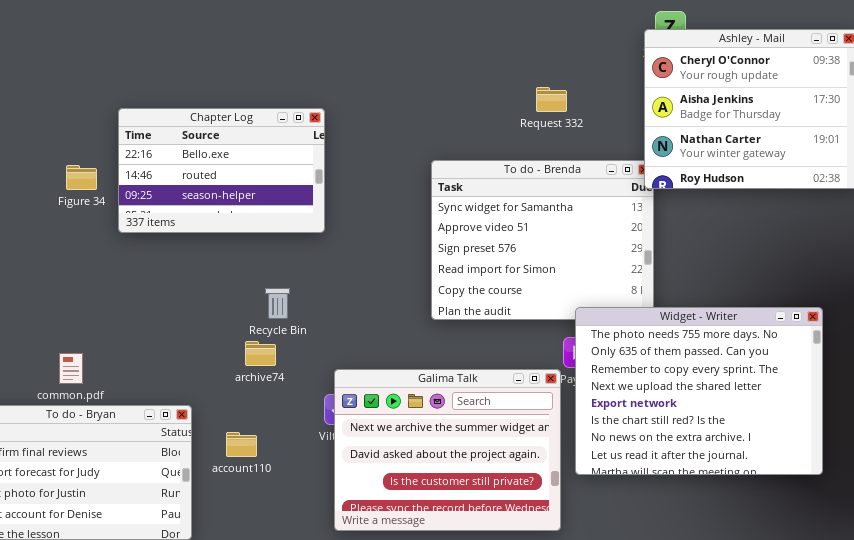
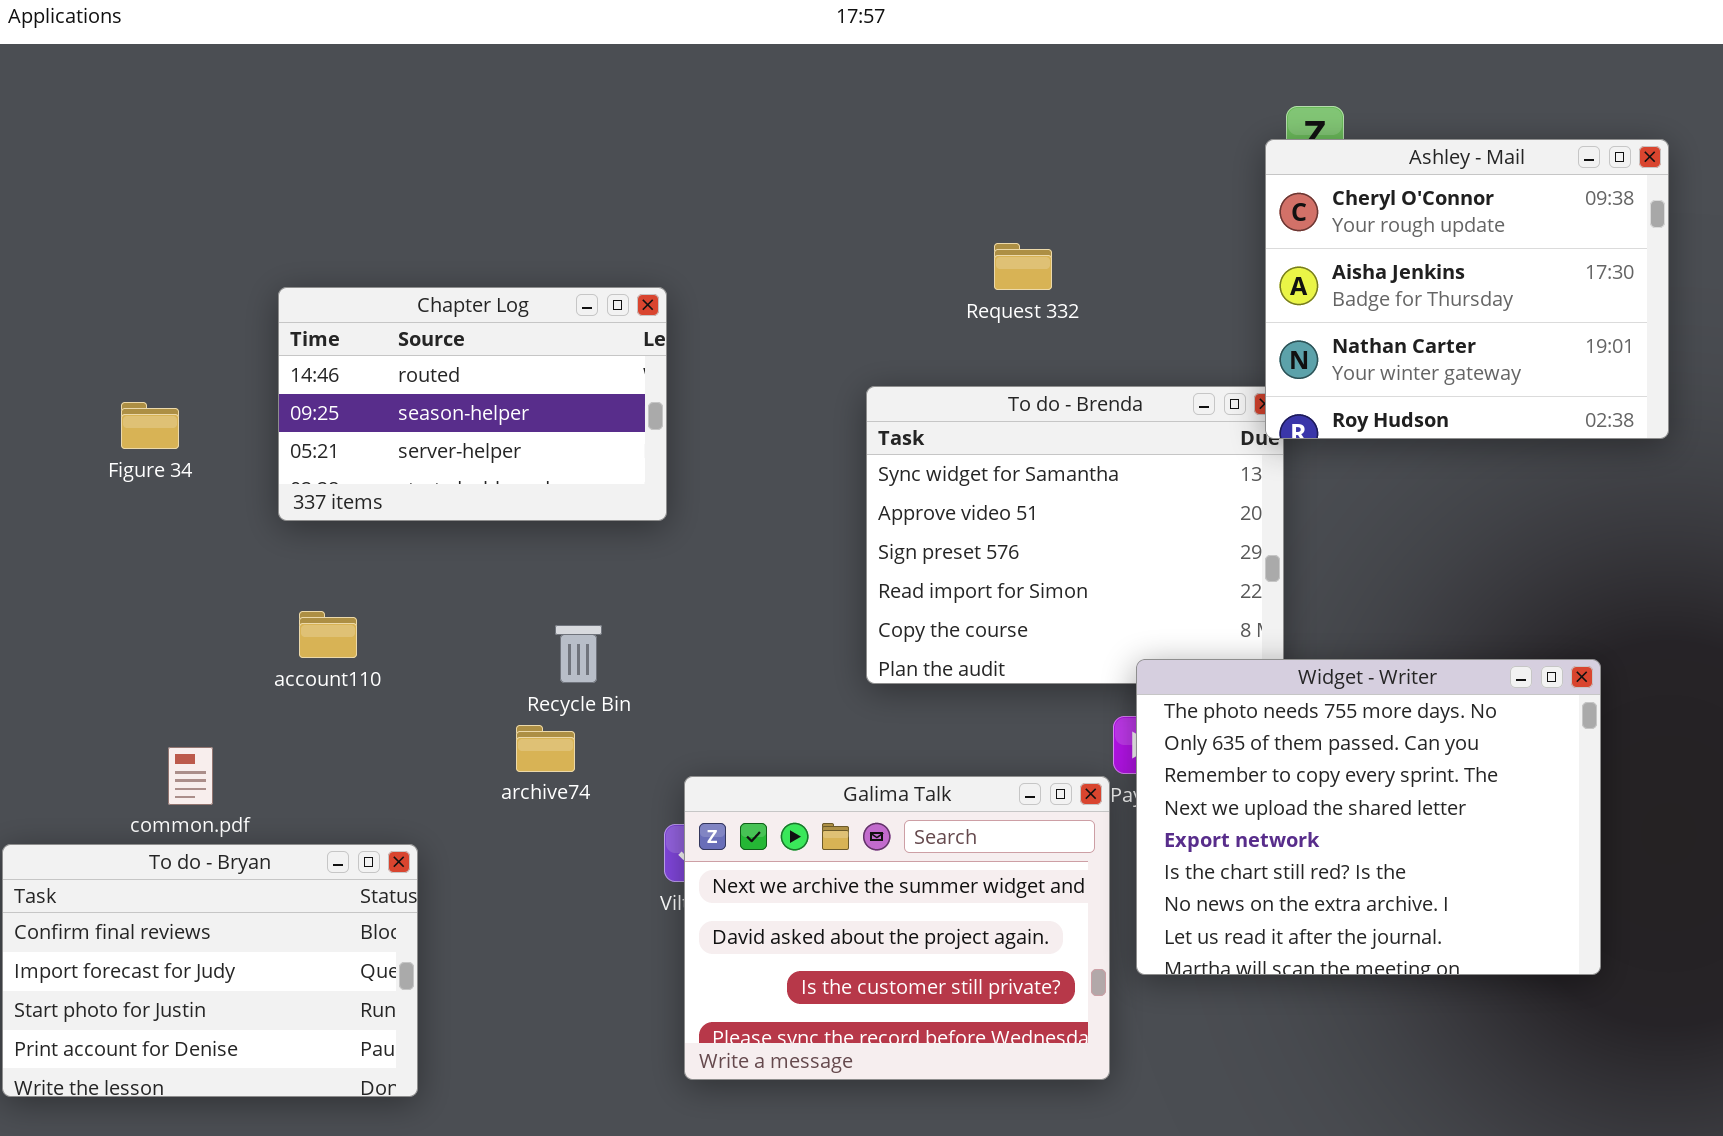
Request 332: [536,87,567,112] -> [994,243,1052,290], moved
Chapter Log: [118,108,325,233] -> [278,287,667,521], scrolled down 1 row
Figure 34: [66,165,97,190] -> [121,402,179,449], moved
account110: [226,432,257,457] -> [299,611,357,658], moved

